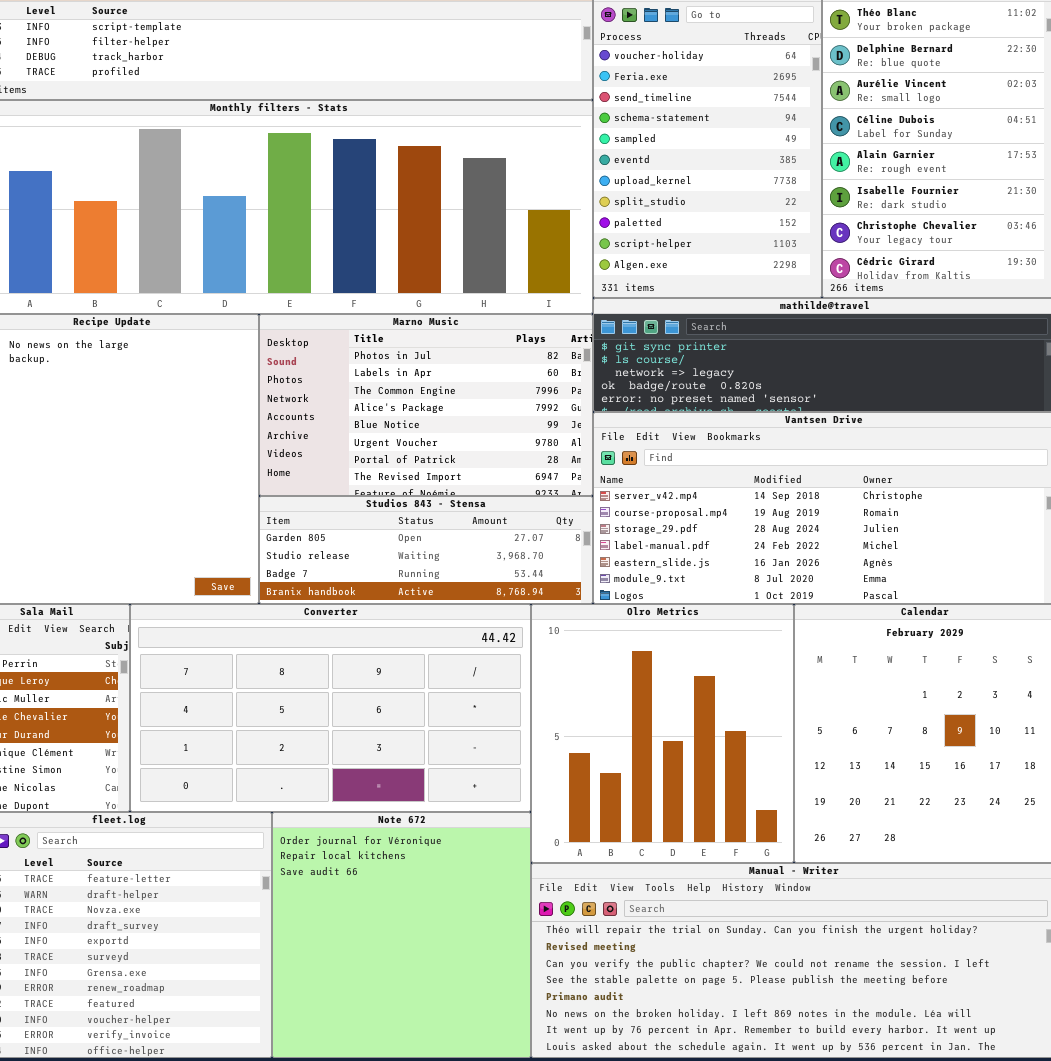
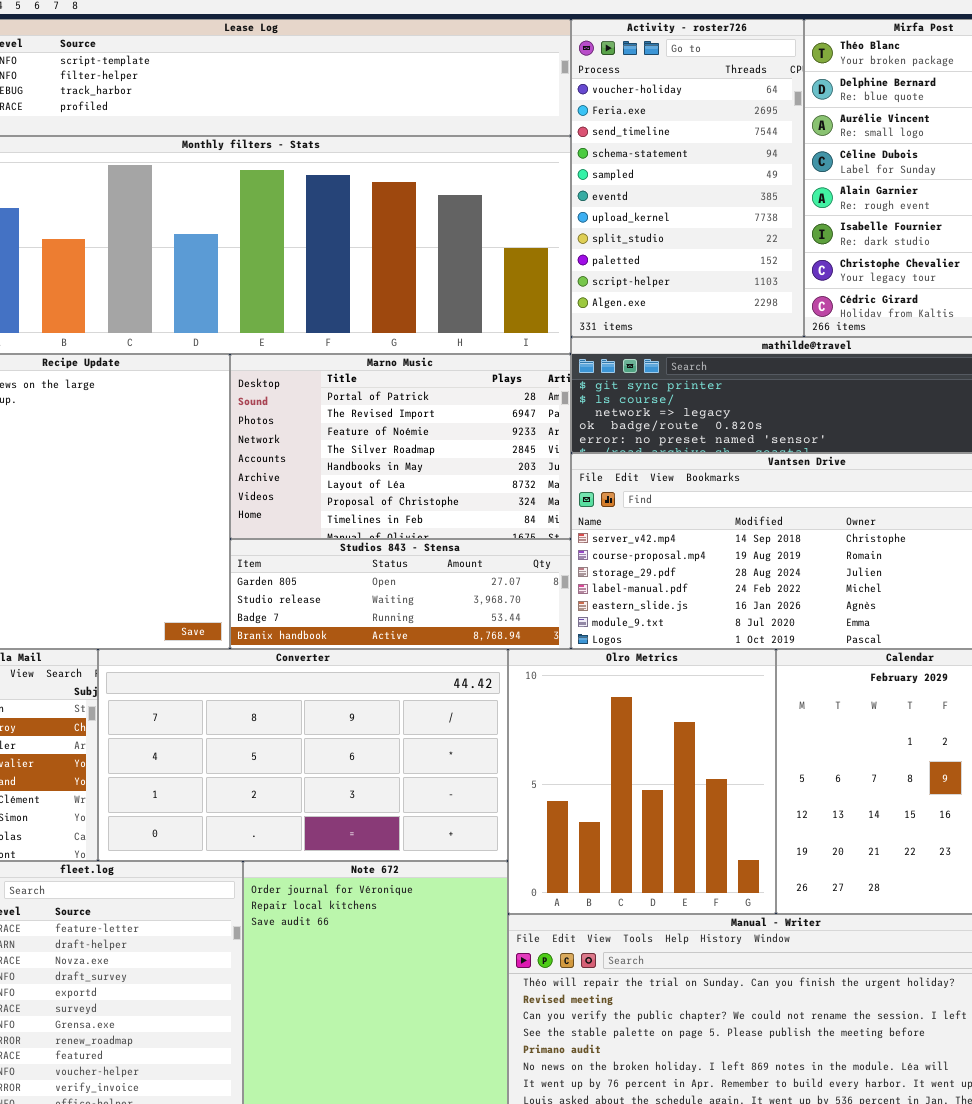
Marno Music: [259,314,593,496] -> [230,354,571,539], scrolled down 6 rows

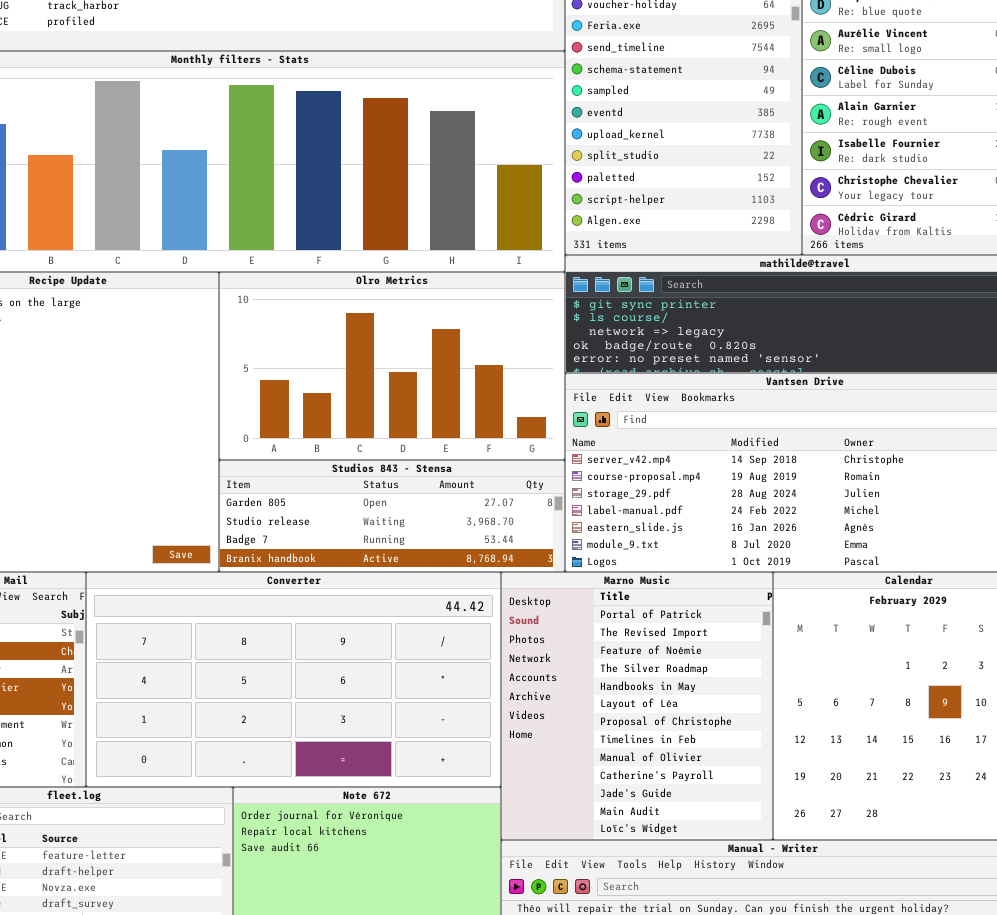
Marno Music: [230,354,571,539] -> [501,572,773,840], moved, resized
Olro Metrics: [508,649,776,914] -> [219,272,565,460], moved, resized

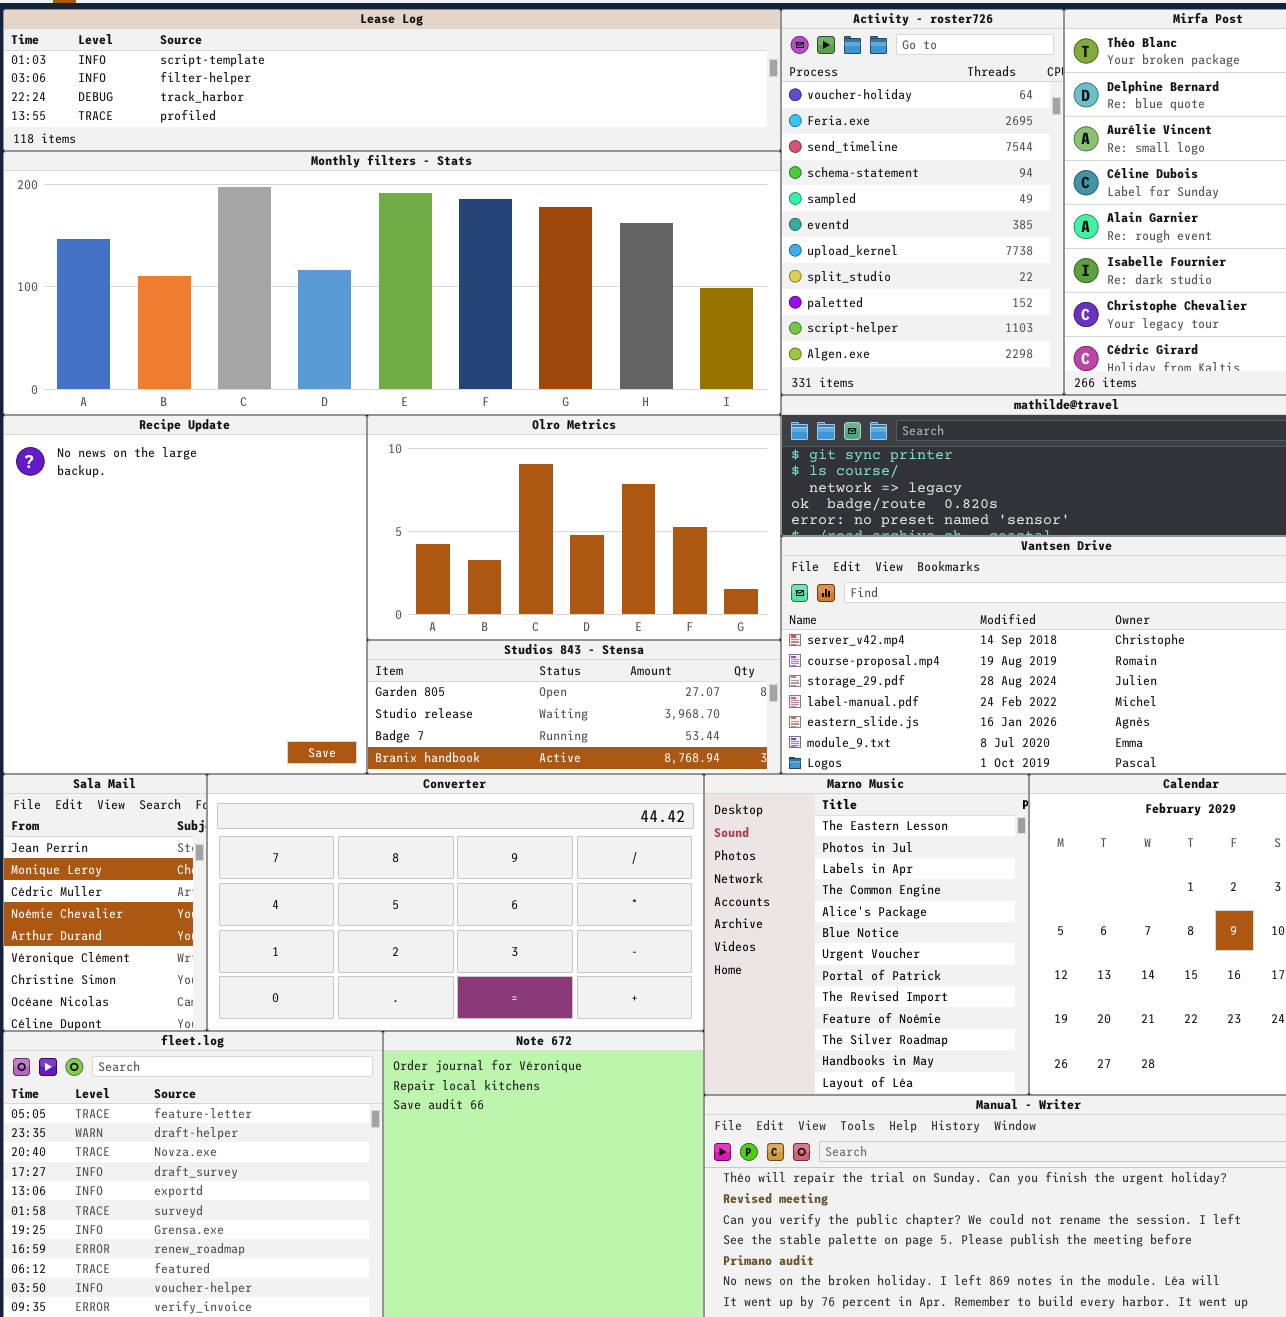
Marno Music: [501,572,773,840] -> [704,774,1029,1095], scrolled up 7 rows

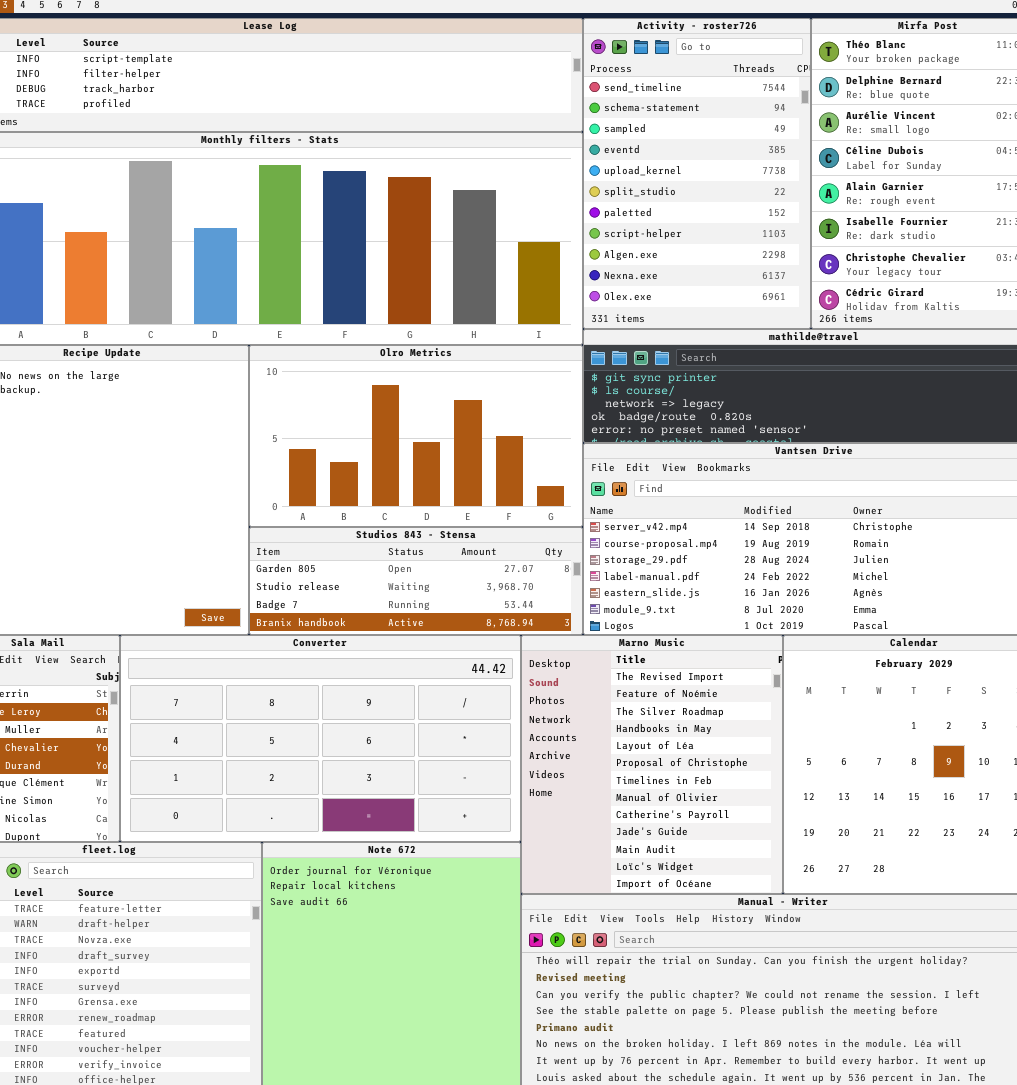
Activity - roster726: [781,9,1064,395] -> [583,18,811,329], scrolled down 2 rows
Marno Music: [704,774,1029,1095] -> [521,635,783,894], scrolled down 8 rows

